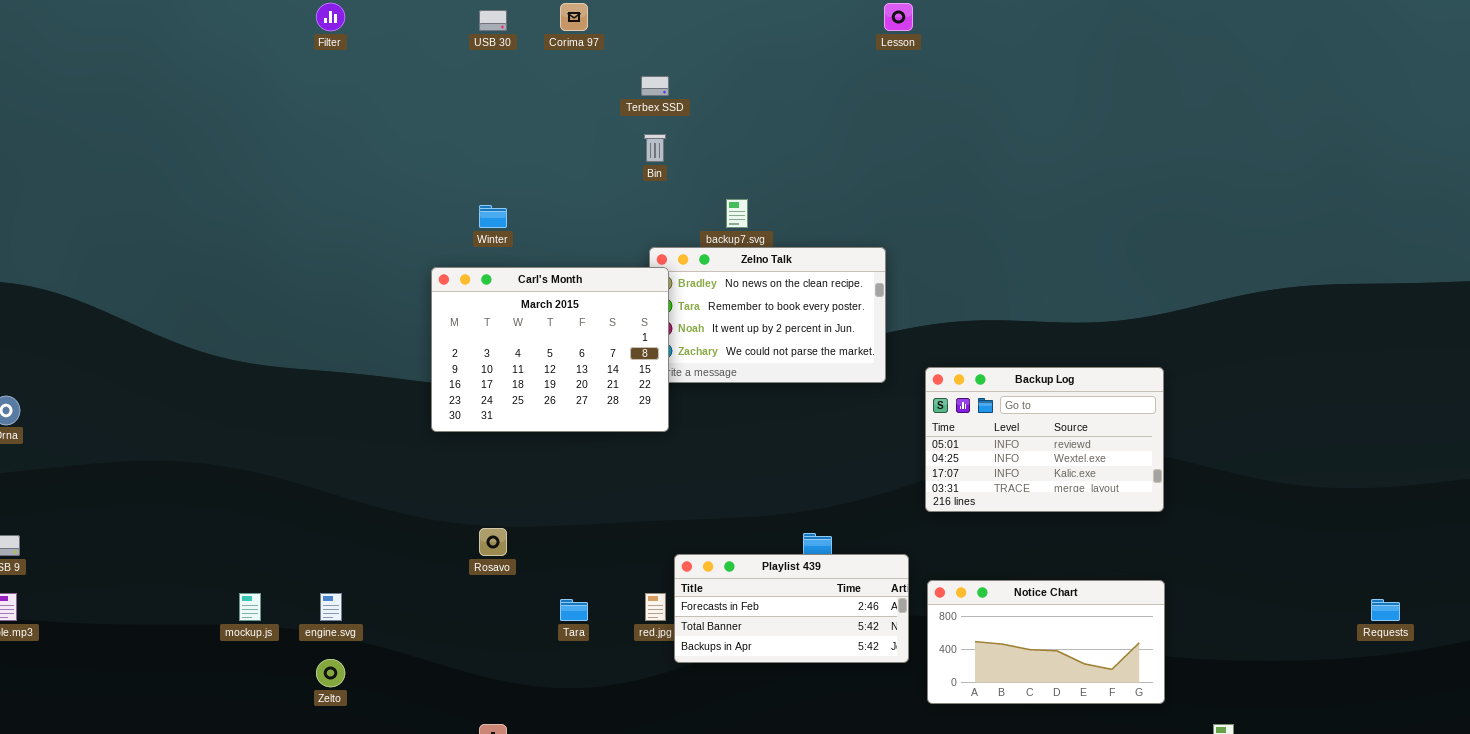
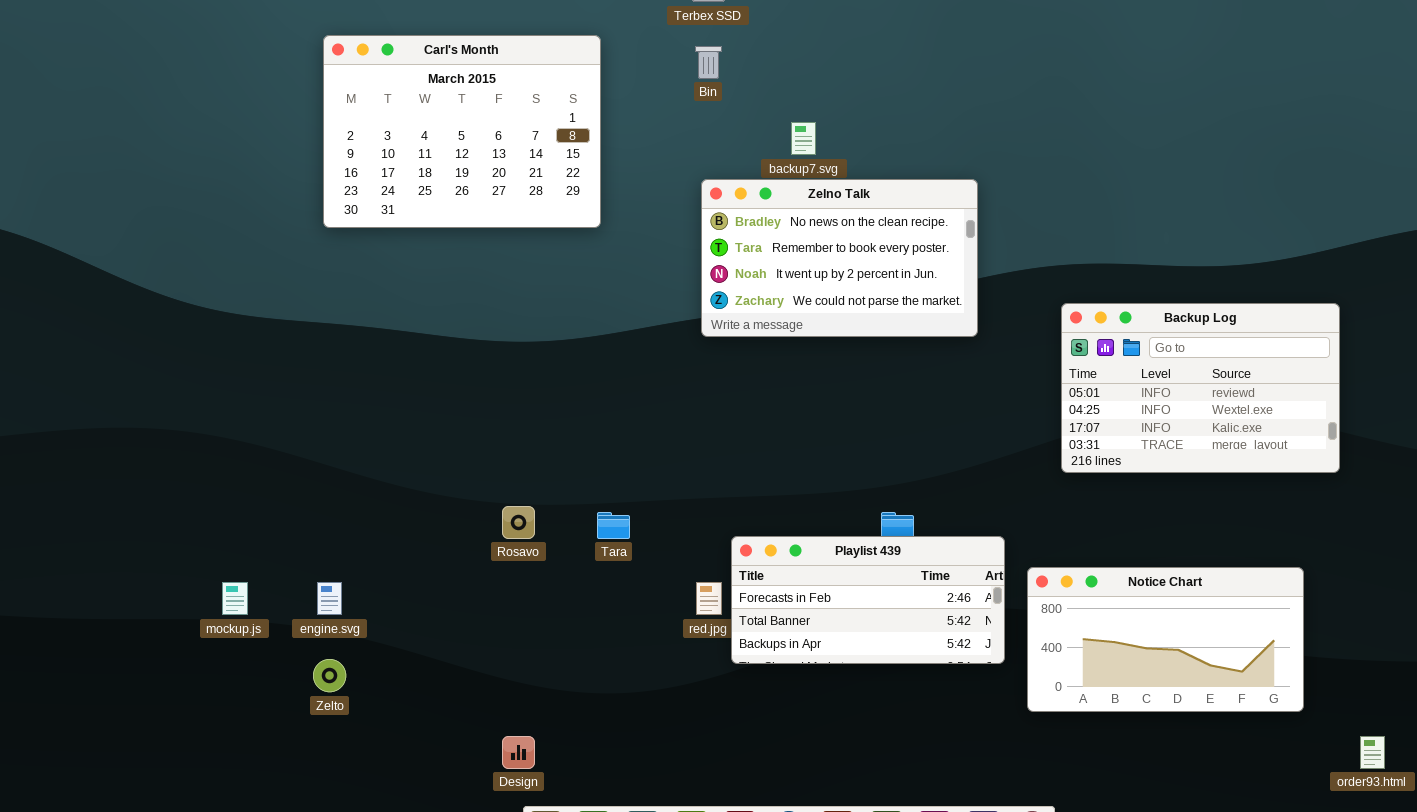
Carl's Month: [431,267,669,432] -> [323,35,601,228], moved
Backup Log: [925,367,1164,512] -> [1061,303,1340,473], moved
Tara: [560,599,588,621] -> [597,512,630,539], moved

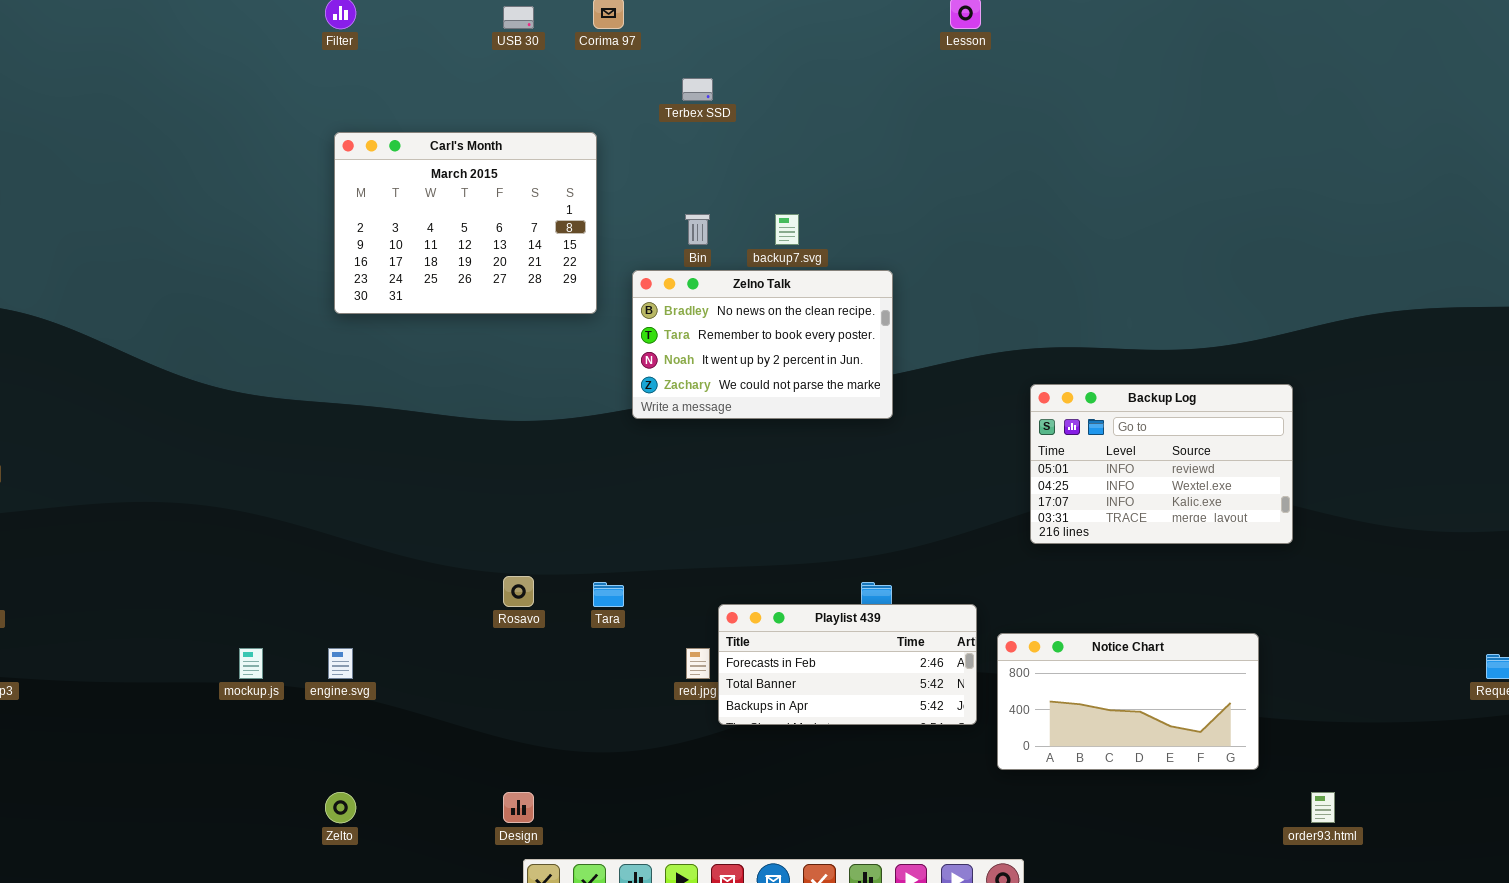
Bin: [695,46,722,79] -> [685,214,710,245], moved
Zelno Talk: [701,179,978,337] -> [632,270,893,419], moved
Zelto: [313,659,346,692] -> [325,792,356,823], moved

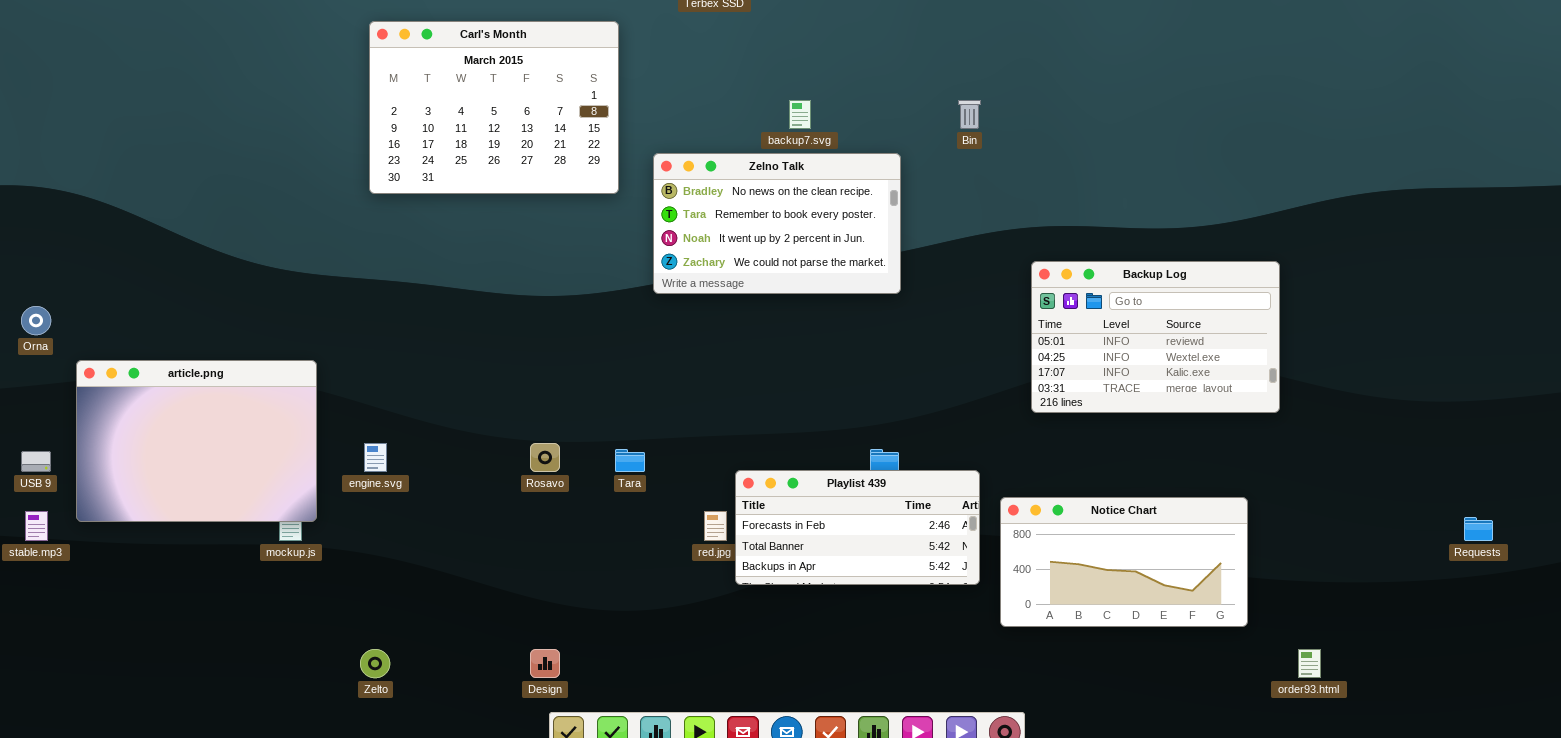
Bin: [685,214,710,245] -> [958,100,981,129], moved
article.png: none -> [76,360,317,522], opened
engine.svg: [328,648,353,679] -> [364,443,387,472], moved

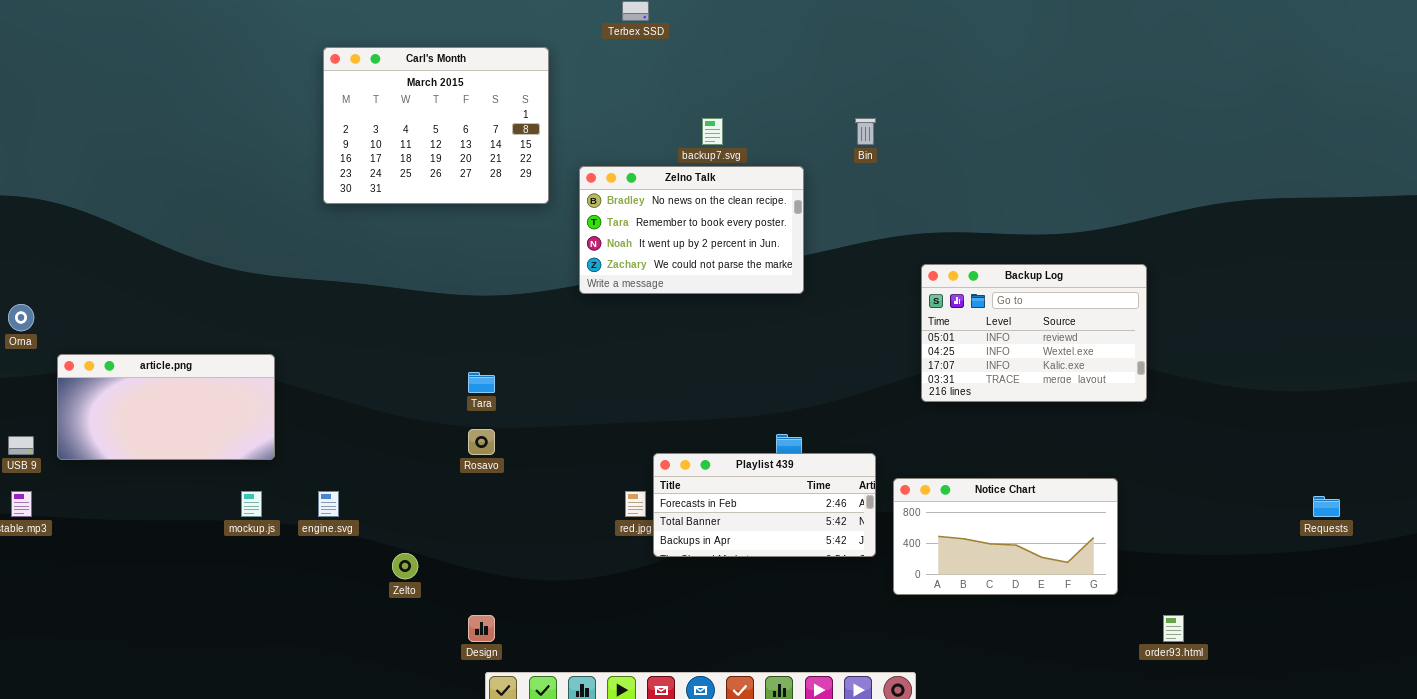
article.png: [76,360,317,522] -> [57,354,275,460], resized
engine.svg: [364,443,387,472] -> [318,491,339,517], moved
Tara: [615,449,645,472] -> [468,372,495,393], moved
Zelto: [360,649,390,678] -> [392,553,418,579], moved

